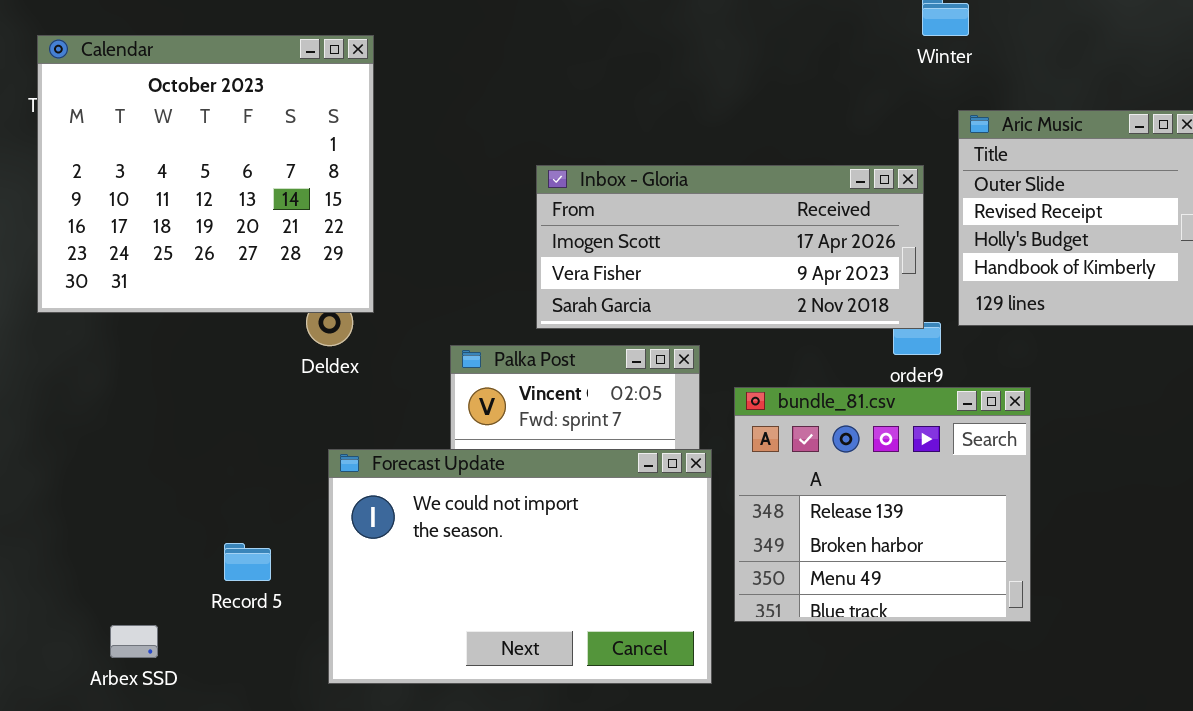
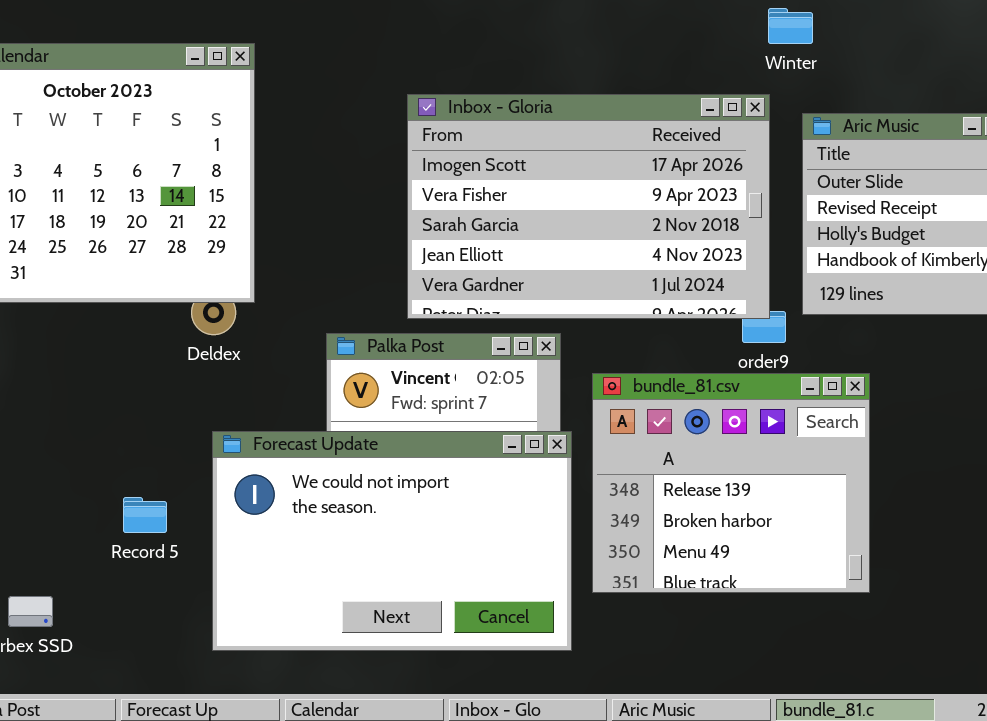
Inbox - Gloria: [536,165,924,329] -> [407,94,770,319], resized
Record 5: [224,543,271,581] -> [123,497,167,533], moved

